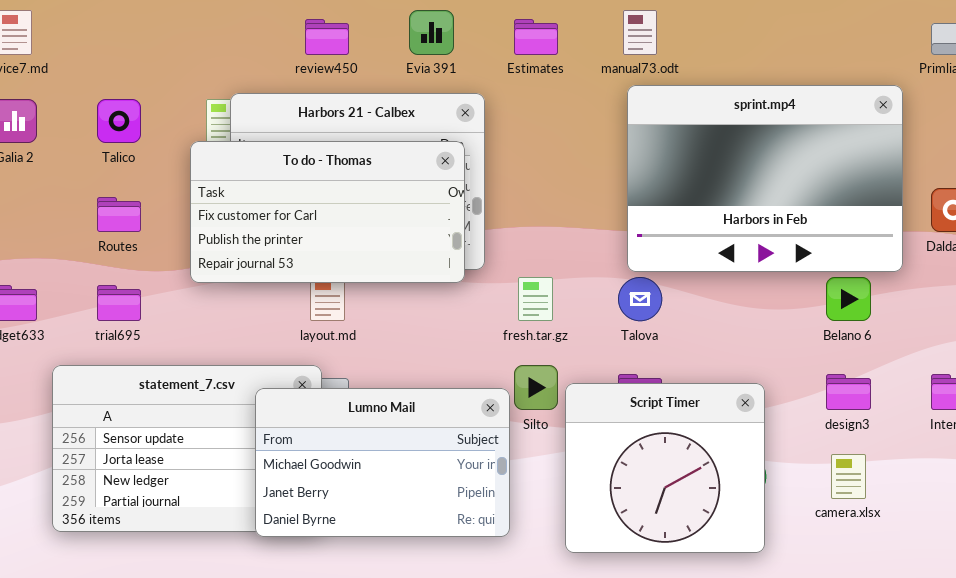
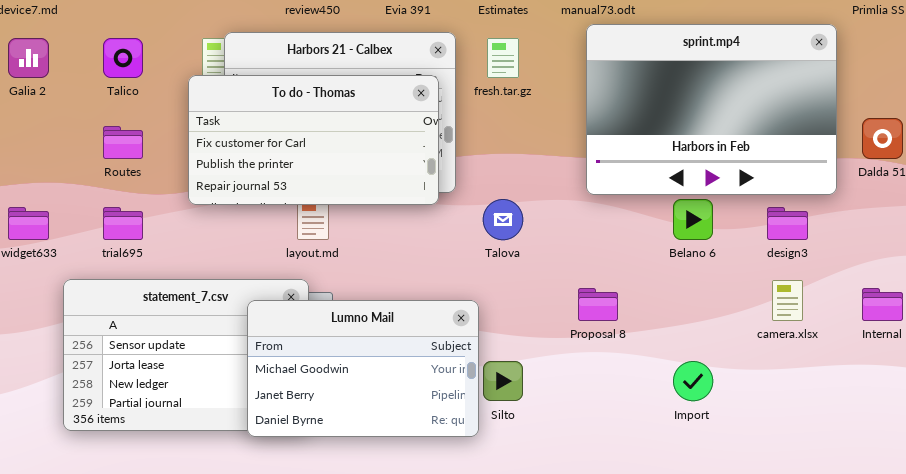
fresh.tar.gz: [518,277,553,321] -> [487,38,519,78], moved
Talova: [618,277,662,321] -> [483,199,523,240], moved
Belano 6: [826,277,871,321] -> [673,199,713,240], moved
Silto: [514,365,558,410] -> [483,361,523,401], moved
design3: [826,374,871,410] -> [767,207,808,240], moved
Script Timer: [565,383,765,553] -> none, closed
camera.xlsx: [831,454,866,499] -> [772,280,803,321], moved

